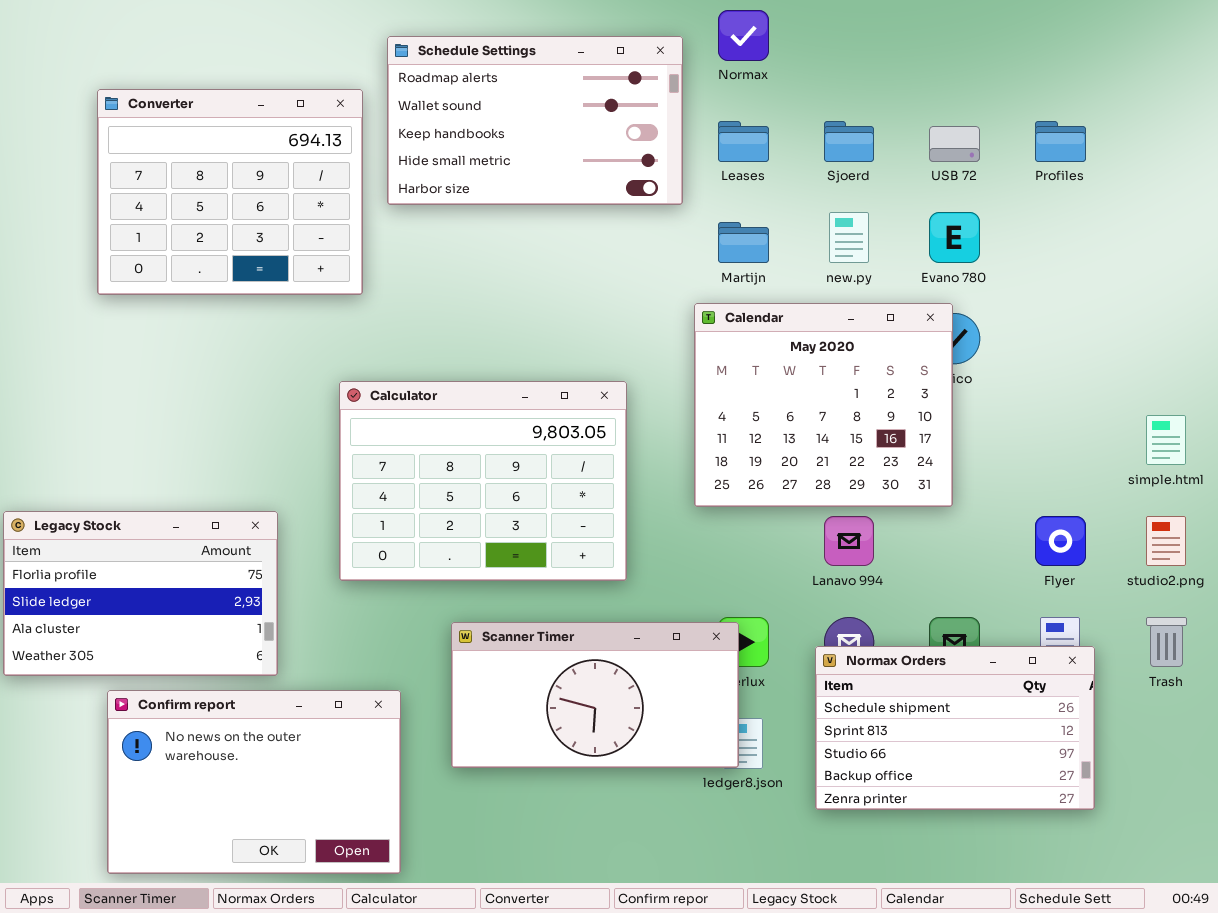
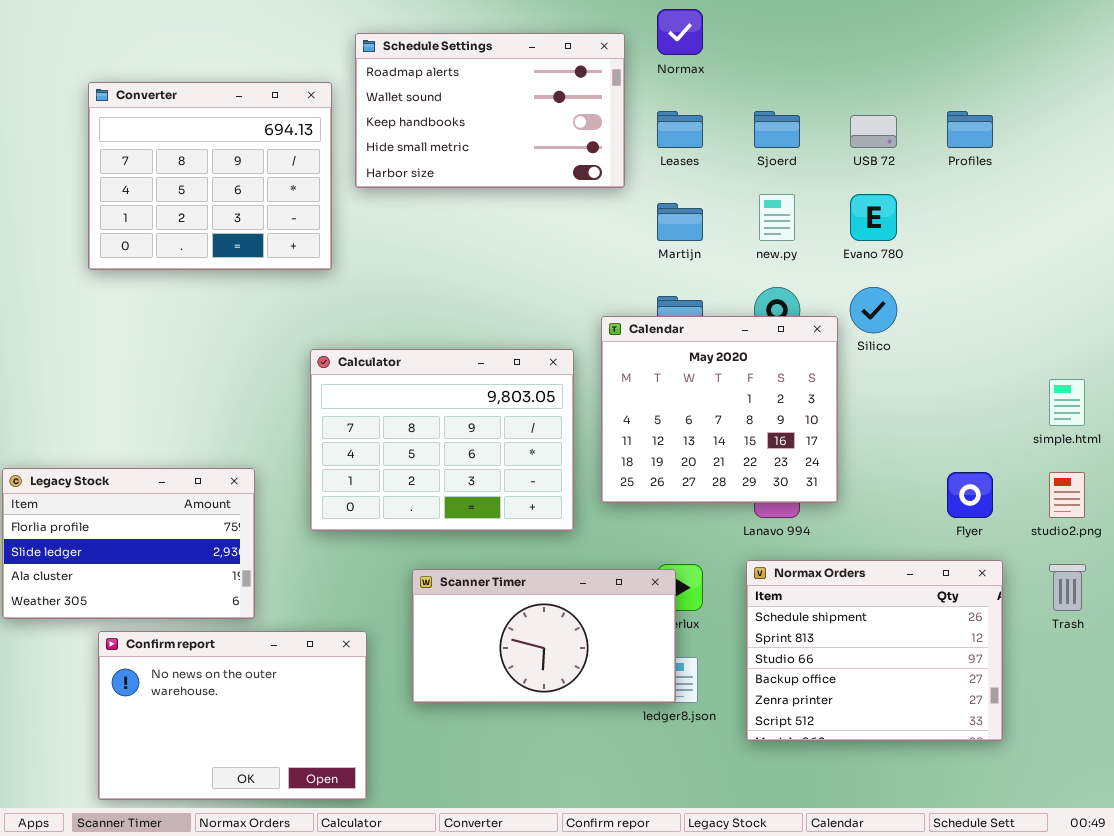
Calendar: [694,303,953,507] -> [601,316,838,503], moved
Normax Orders: [815,646,1095,810] -> [746,560,1003,741], resized

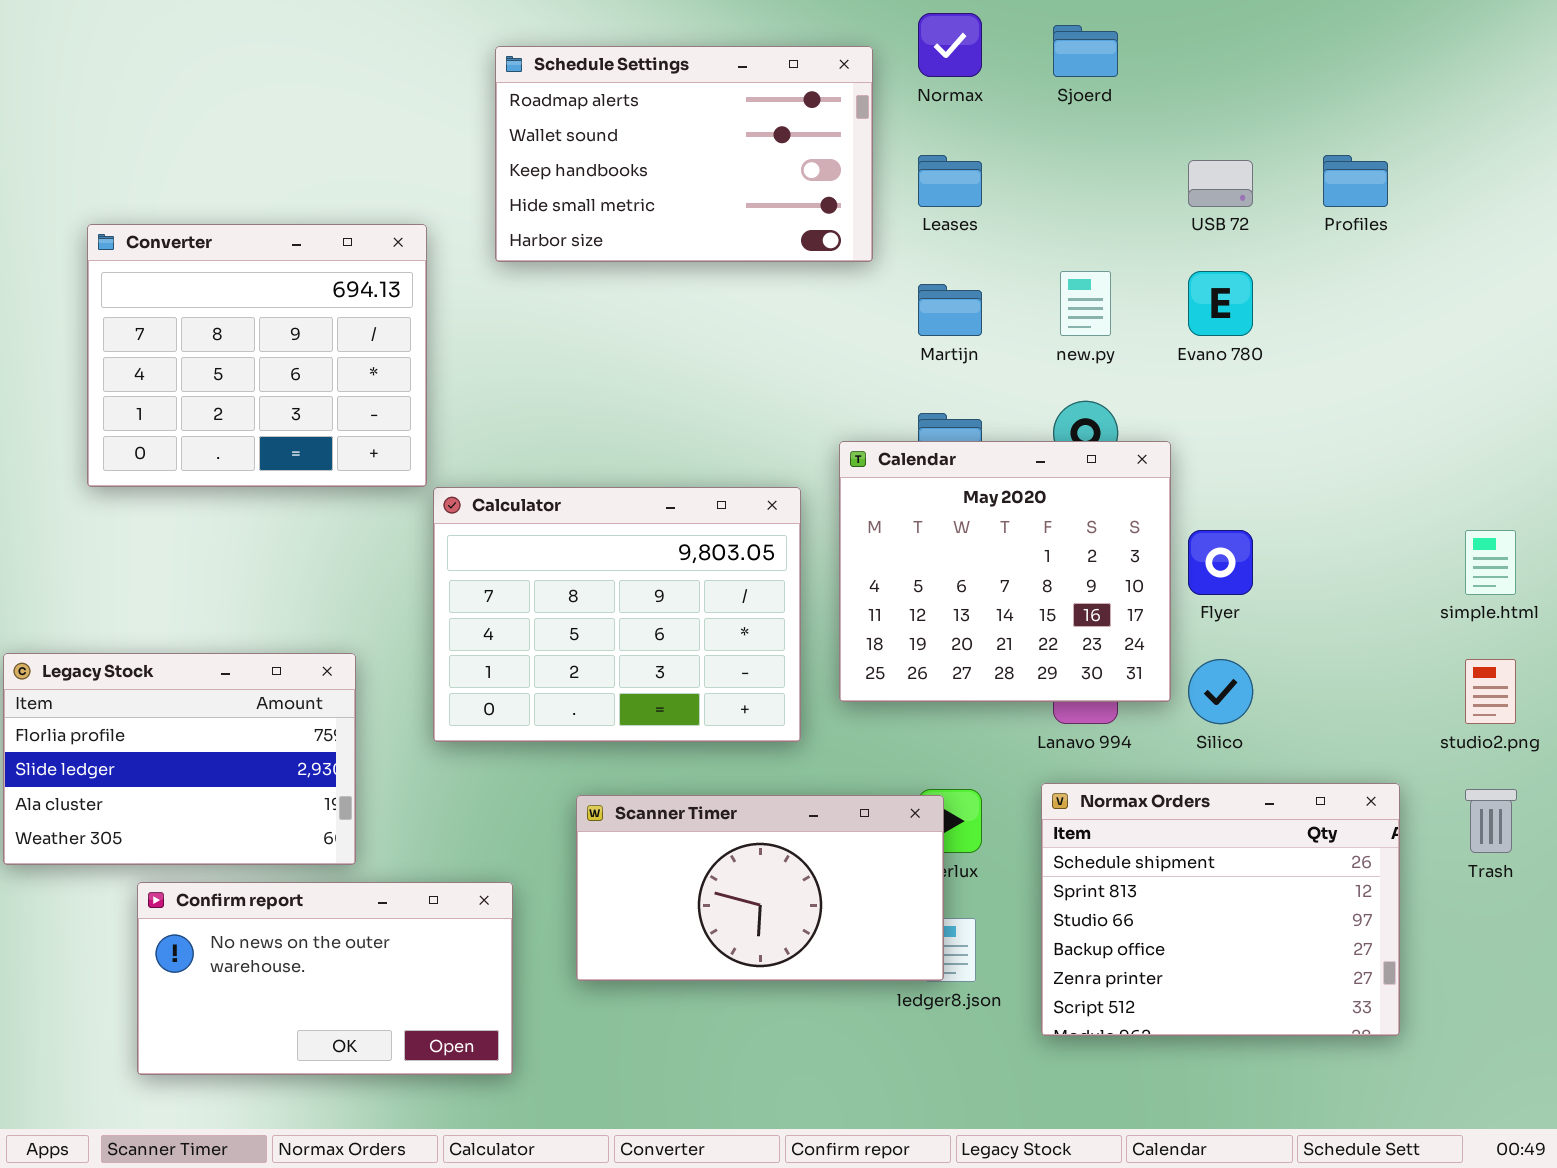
Converter: [88,82,332,270] -> [87,224,427,487], moved
Sjoerd: [754,111,800,148] -> [1053,25,1118,77], moved
Silico: [850,287,897,333] -> [1188,659,1253,724], moved
Flyer: [947,472,993,518] -> [1188,530,1253,595], moved
Confirm report: [98,631,367,800] -> [137,882,513,1075], resized

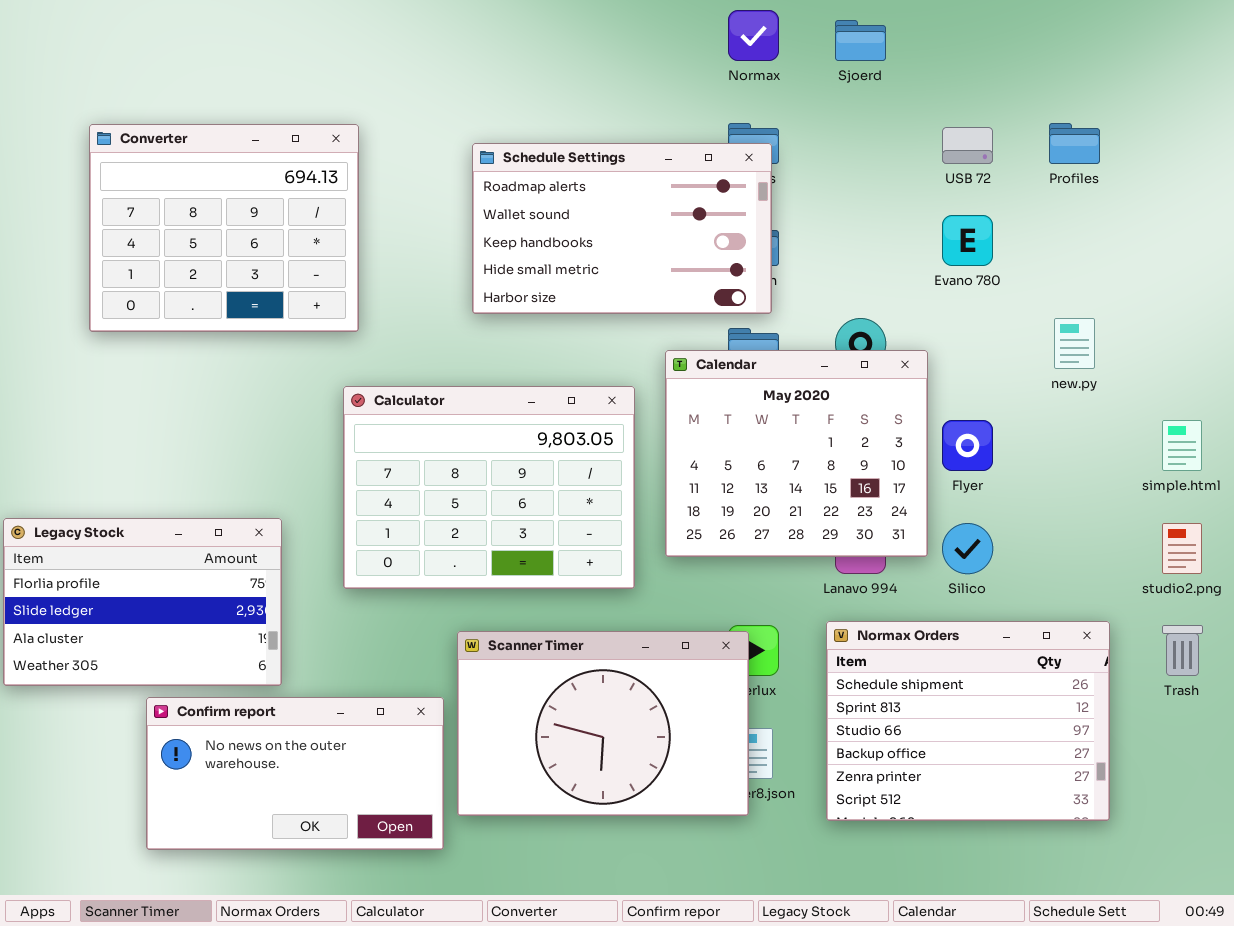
Schedule Settings: [495,46,873,262] -> [472,143,772,314], moved
Converter: [87,224,427,487] -> [89,124,359,332], moved
new.py: [1060,271,1111,336] -> [1054,318,1095,369], moved
Scanner Timer: [576,795,944,981] -> [457,631,749,816], resized
Confirm report: [137,882,513,1075] -> [146,697,444,850], moved

